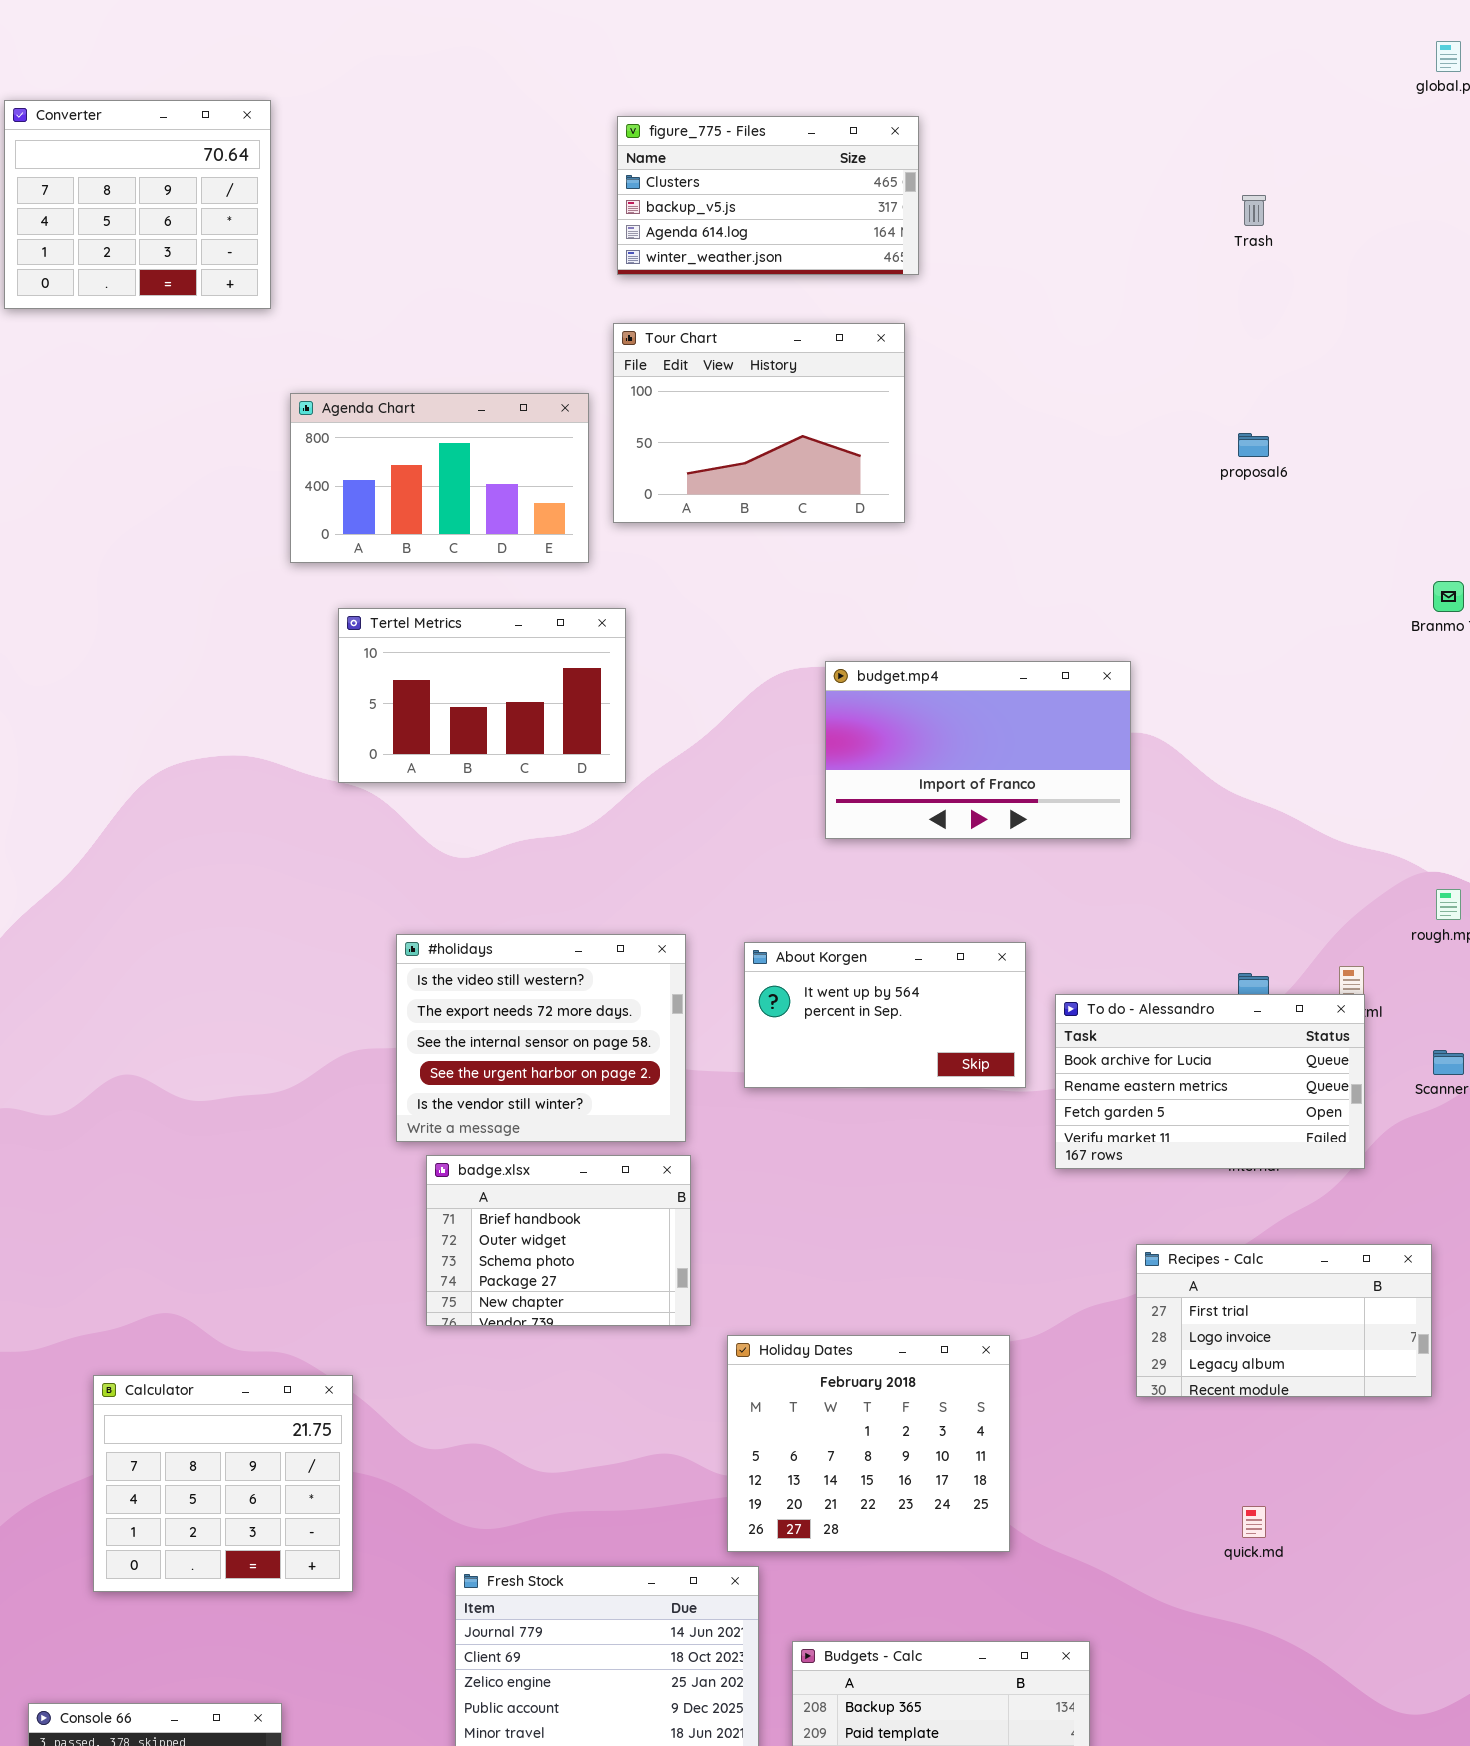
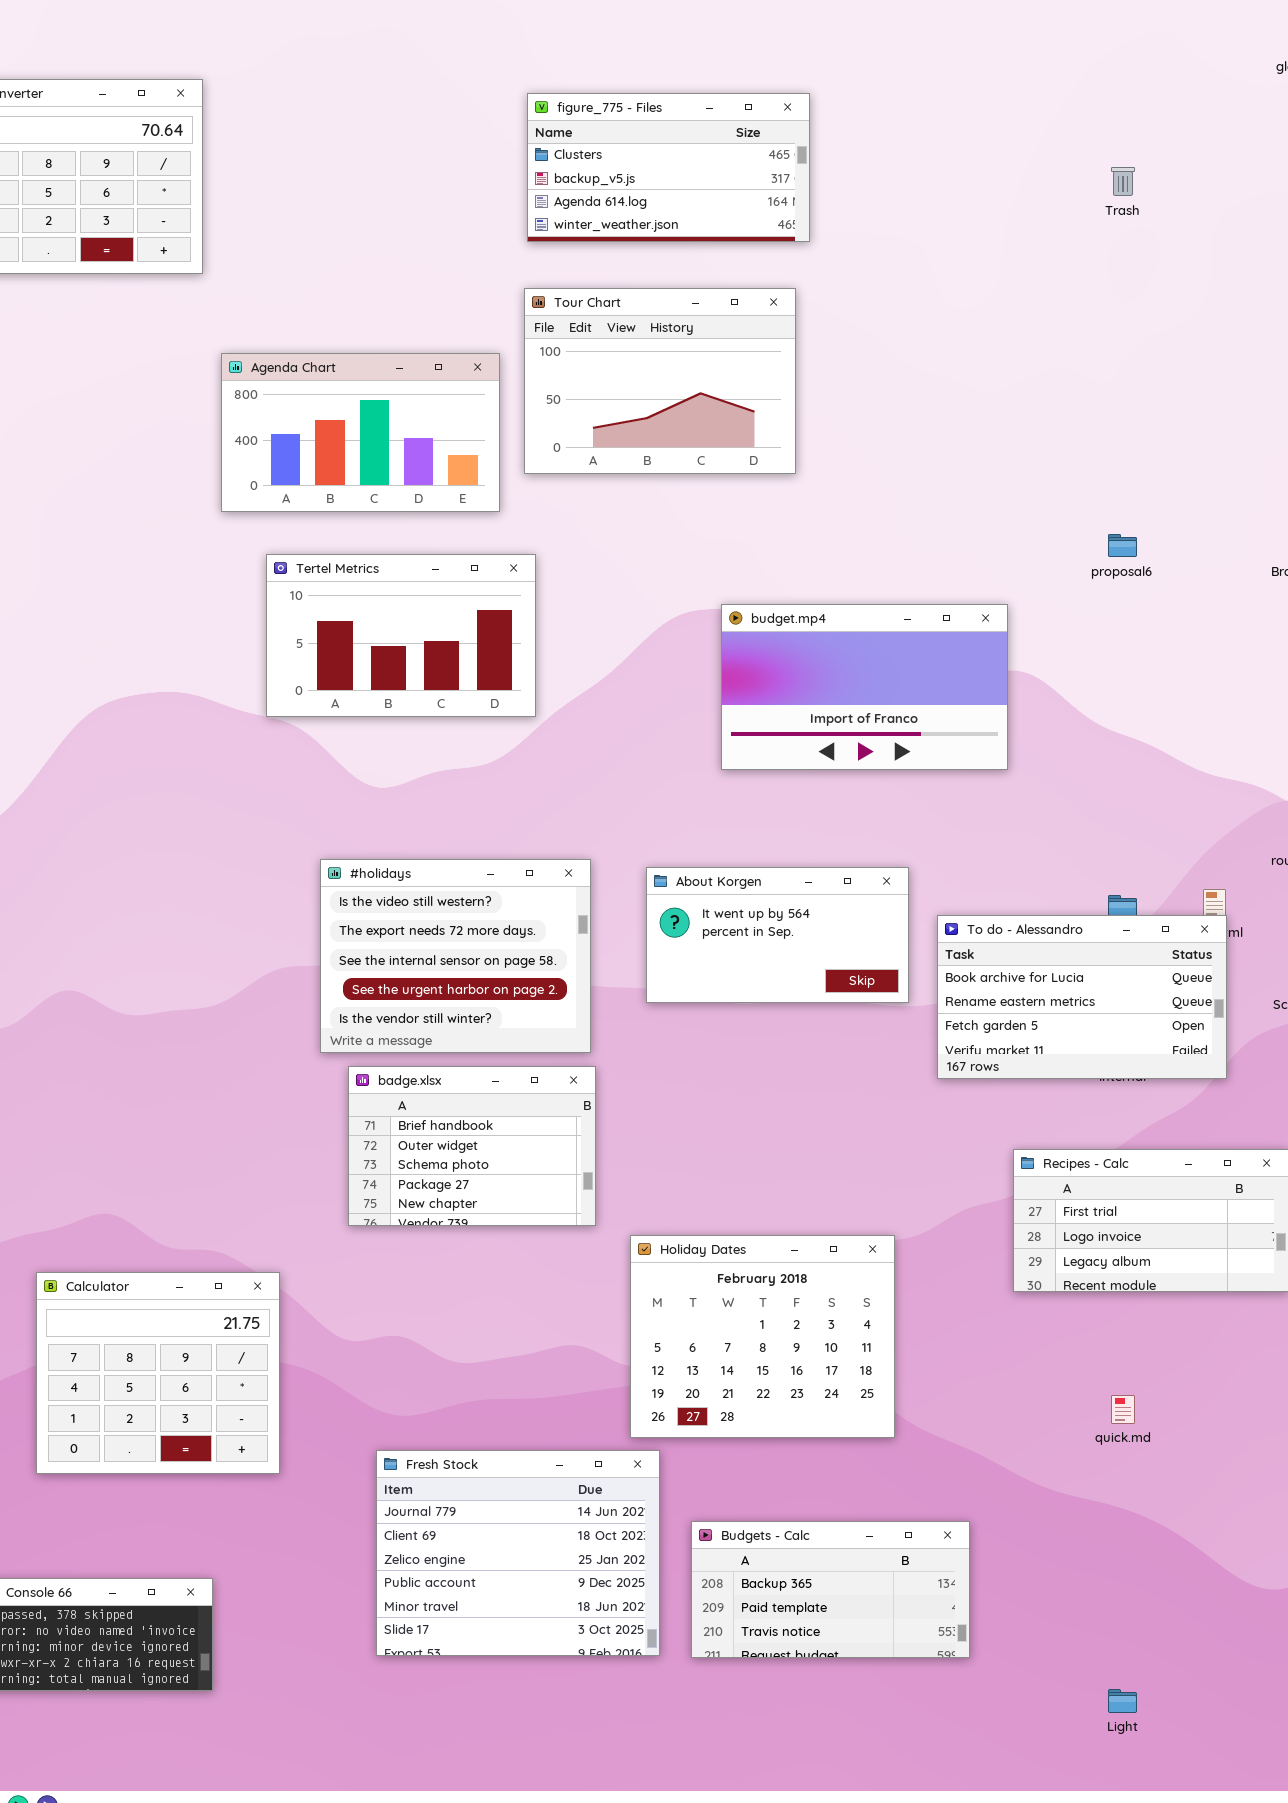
proposal6: [1238,433,1269,457] -> [1108,534,1137,557], moved

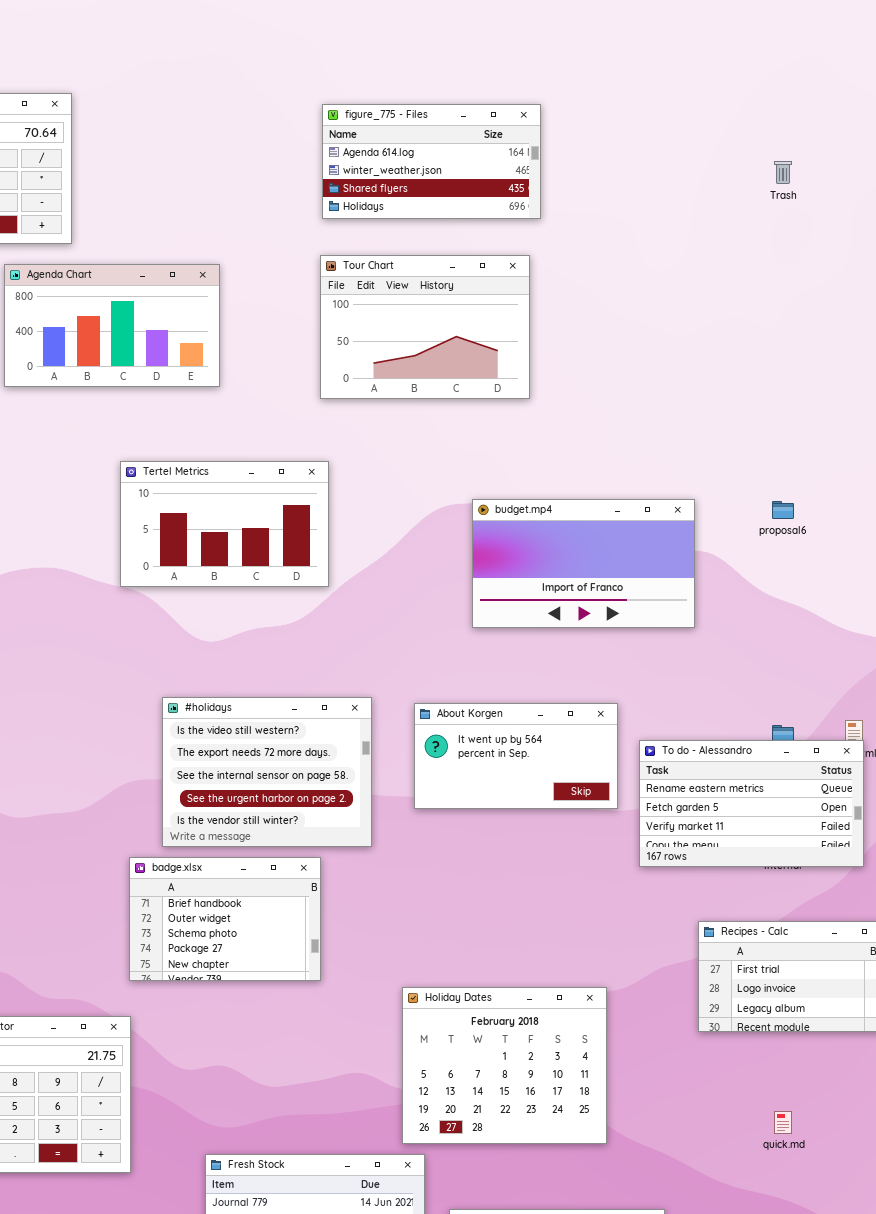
figure_775 - Files: [527,93,810,242] -> [322,104,541,219], scrolled down 2 rows
Agenda Chart: [221,353,500,512] -> [4,264,220,387], moved
proposal6: [1108,534,1137,557] -> [772,501,794,519], moved
To do - Alessandro: [937,915,1227,1079] -> [639,740,864,867], scrolled down 1 row
badge.xlsx: [348,1066,596,1226] -> [129,857,321,981], moved

